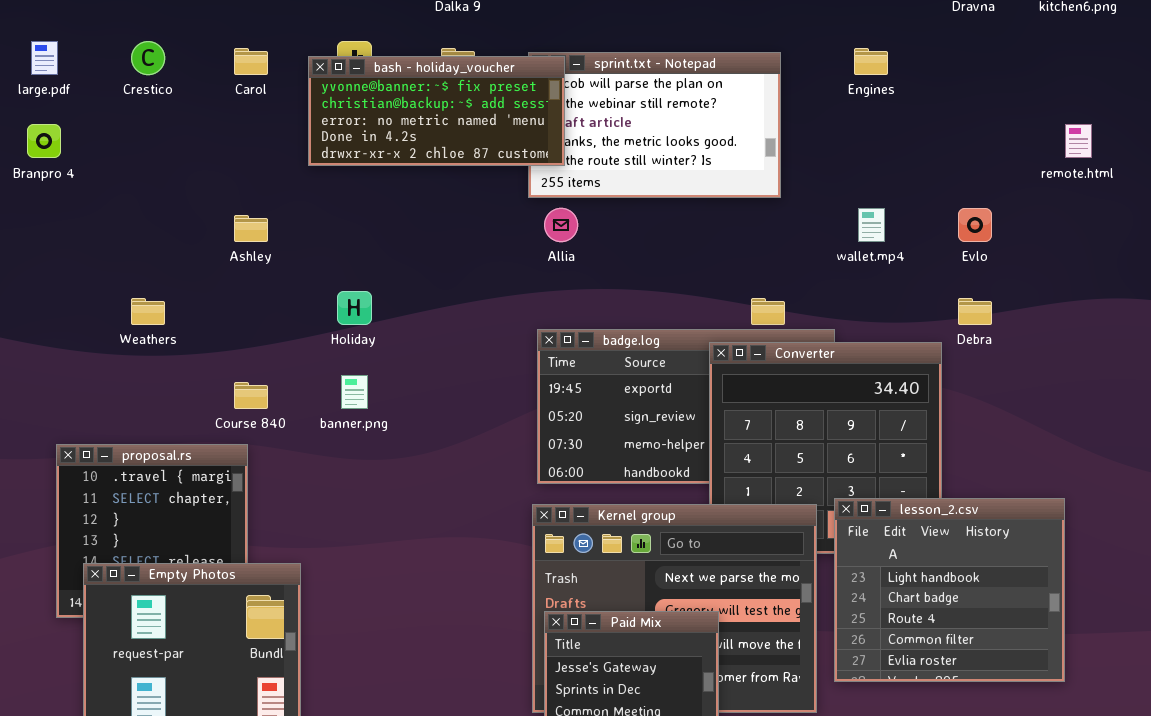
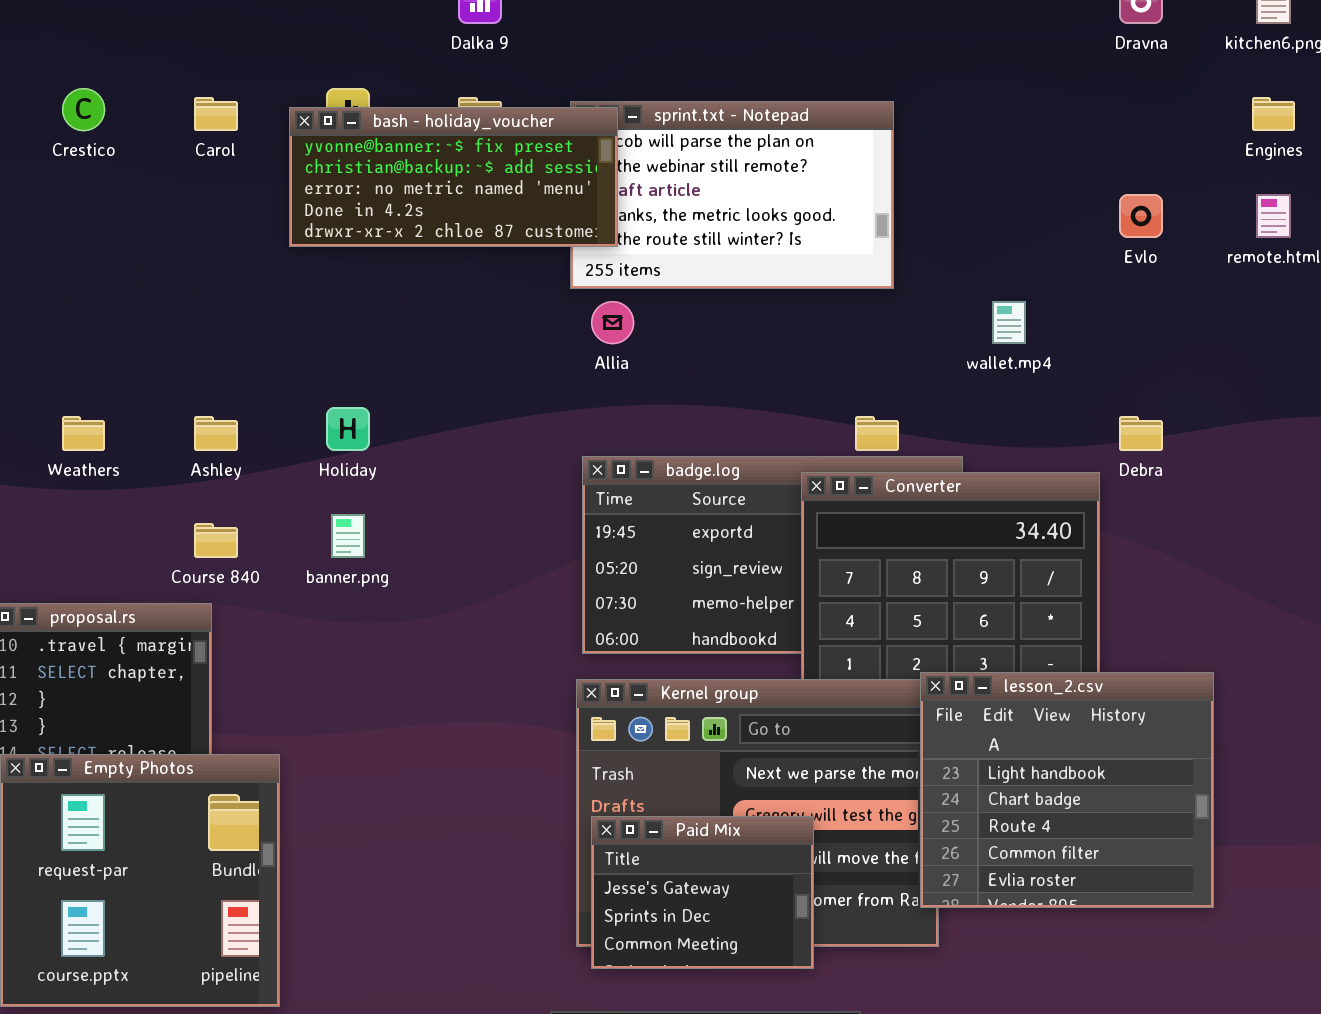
Engines: [854,48,888,75] -> [1252,97,1295,131], moved
Evlo: [958,208,992,242] -> [1119,194,1163,238], moved
Ashley: [234,215,268,242] -> [194,416,238,451], moved
lesson_2.csv: [834,498,1065,682] -> [920,672,1214,908], moved

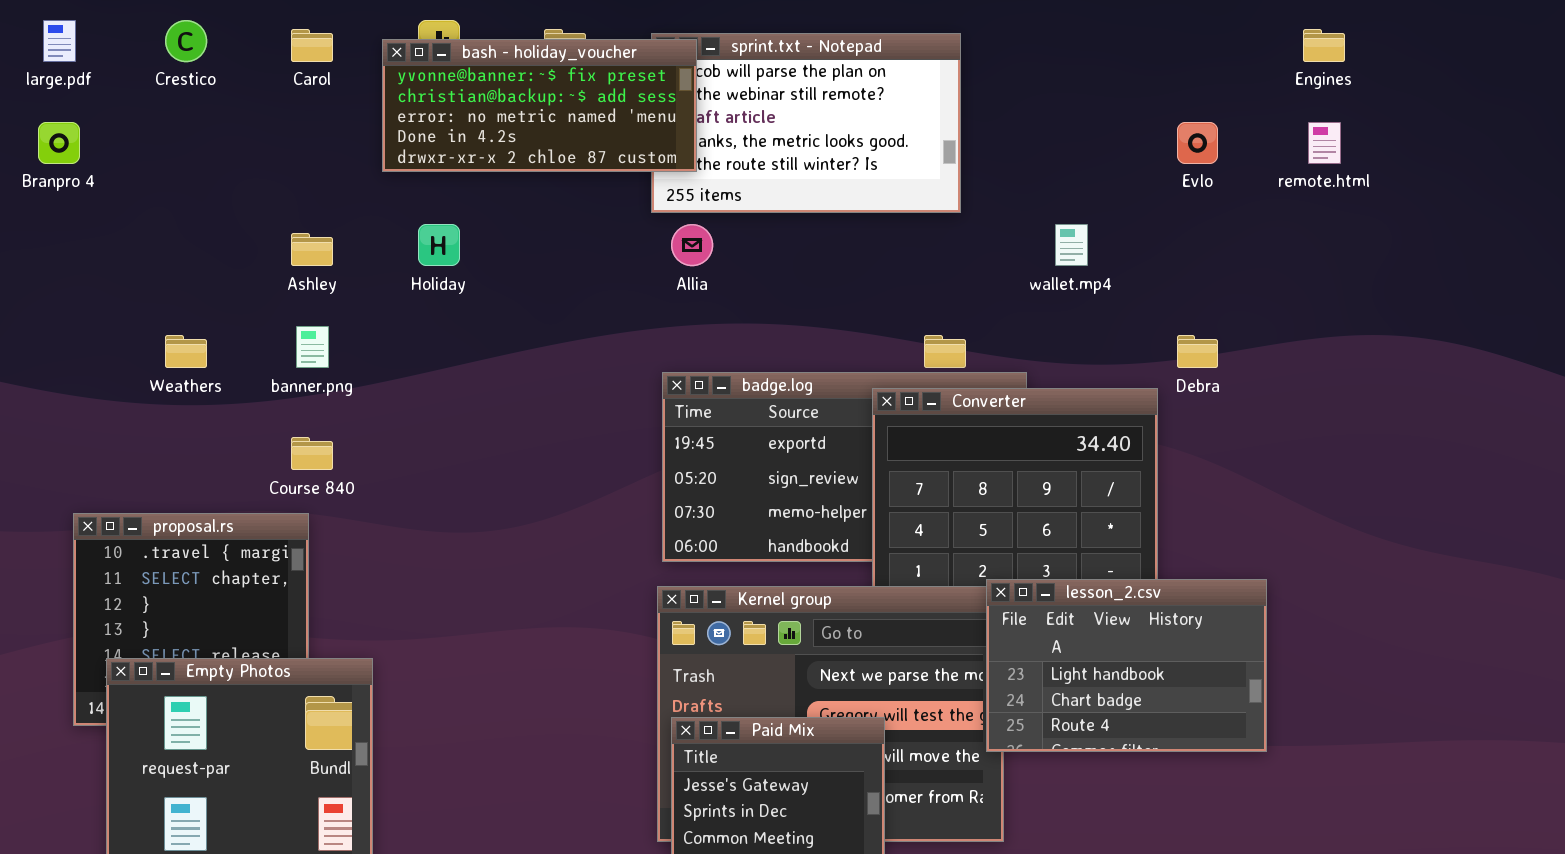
Holiday: [326,407,370,451] -> [418,224,460,266], moved
Ashley: [194,416,238,451] -> [291,233,333,266], moved
banner.png: [331,514,365,558] -> [296,326,329,368], moved
lesson_2.csv: [920,672,1214,908] -> [986,579,1267,752], resized

